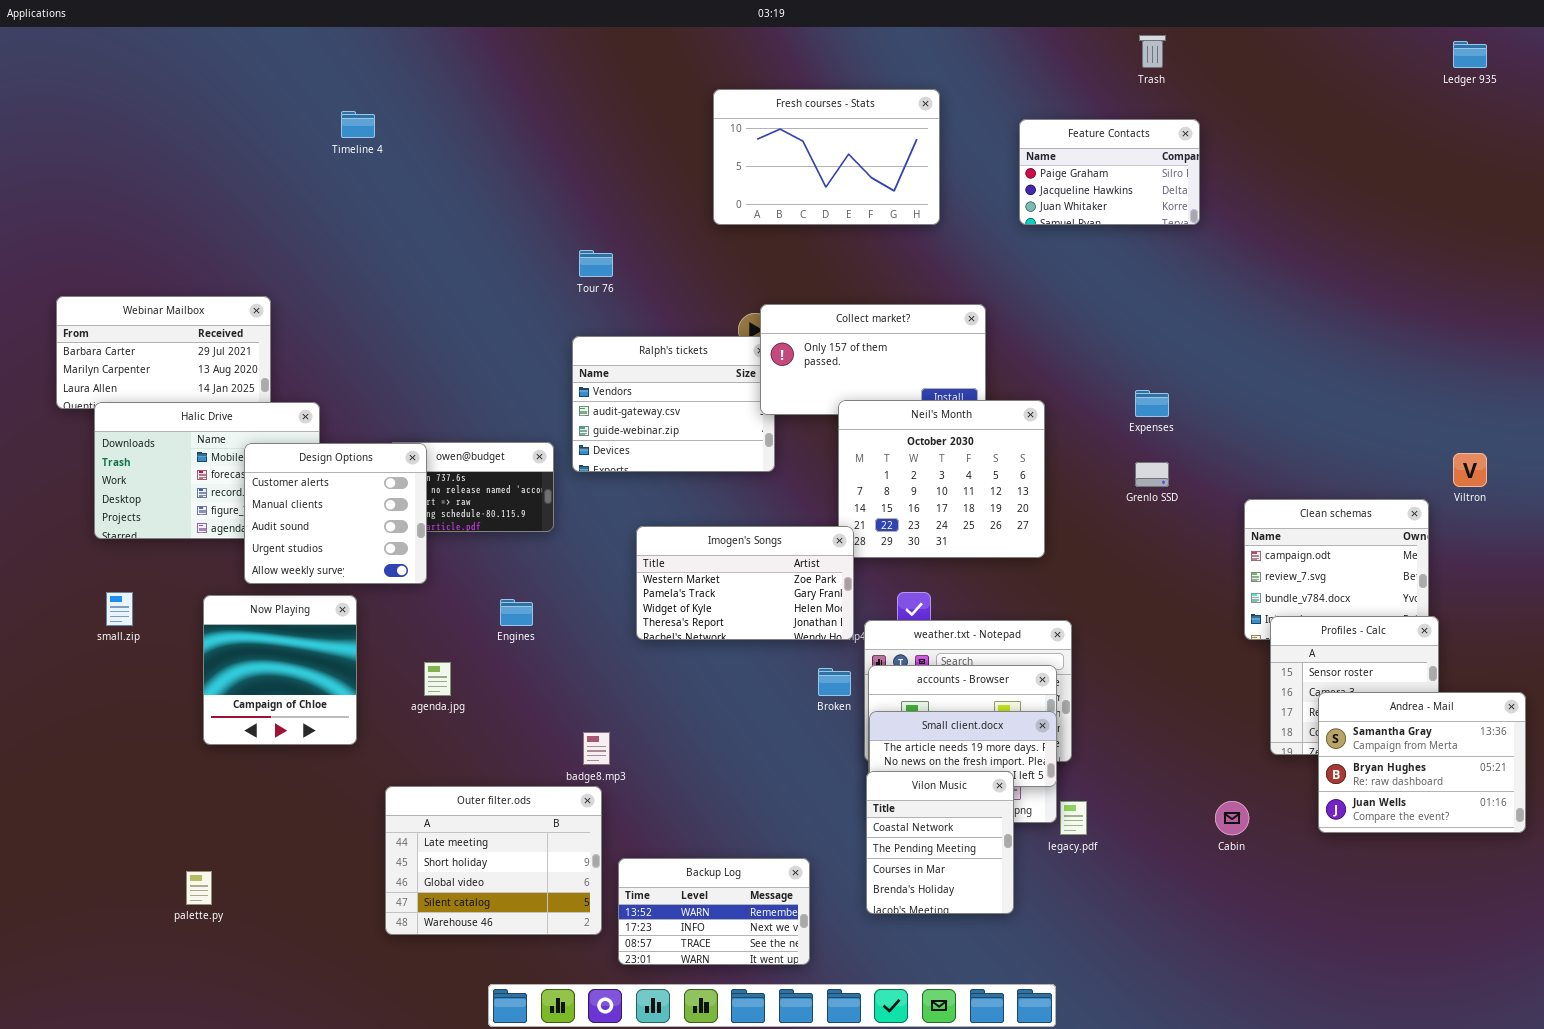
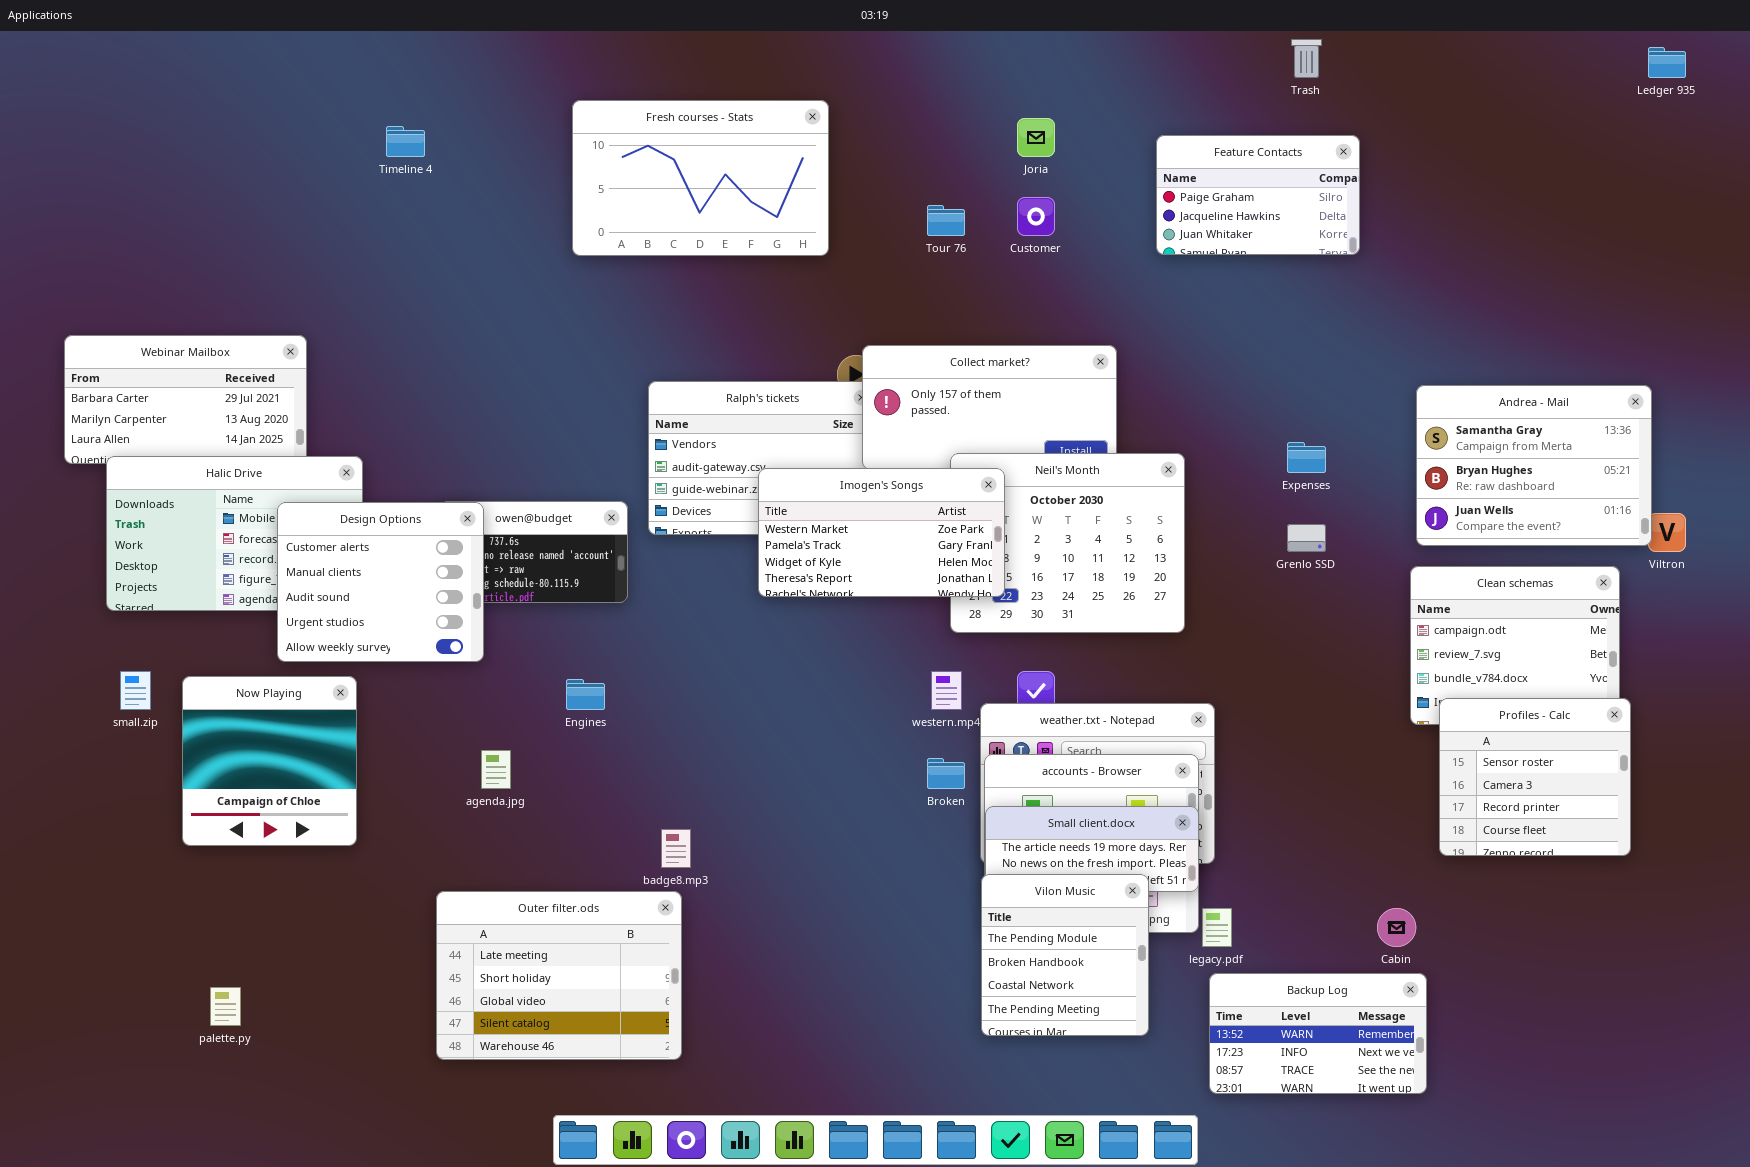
Fresh courses - Stats: [713,89,940,225] -> [572,100,829,256], moved
Tour 76: [579,250,613,277] -> [927,205,965,236], moved
Imogen's Songs: [636,526,854,640] -> [758,468,1005,597], moved
Now Playing: [203,595,357,745] -> [182,676,357,846], moved
Andrea - Mail: [1318,692,1526,833] -> [1416,385,1652,546], moved
Vilon Music: [866,771,1014,914] -> [981,874,1149,1036], scrolled up 2 rows
Backup Log: [618,858,810,965] -> [1209,973,1427,1094], moved

